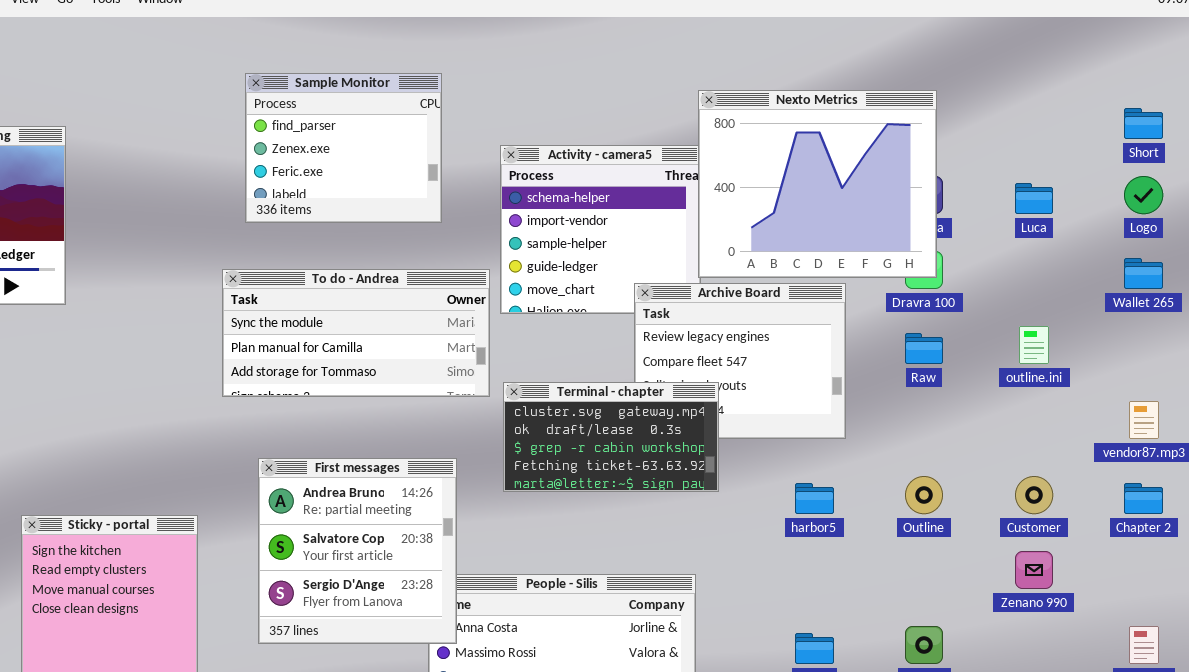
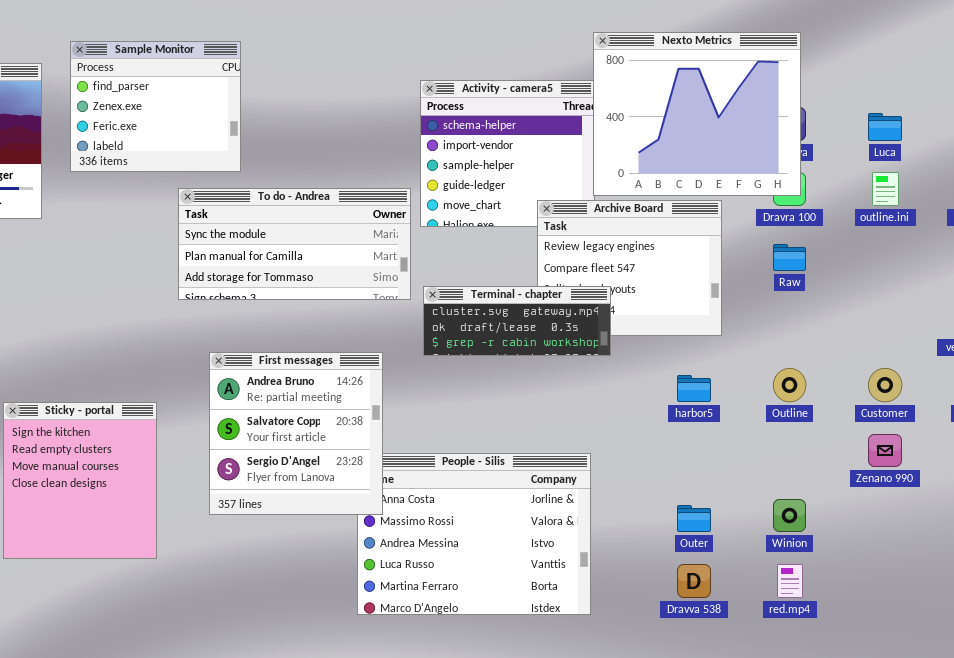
Sample Monitor: [245,73,442,223] -> [70,41,241,172], moved
outline.ini: [1019,326,1049,364] -> [872,172,899,206], moved
Terminal - chapter: [503,382,719,492] -> [423,286,611,356], resized

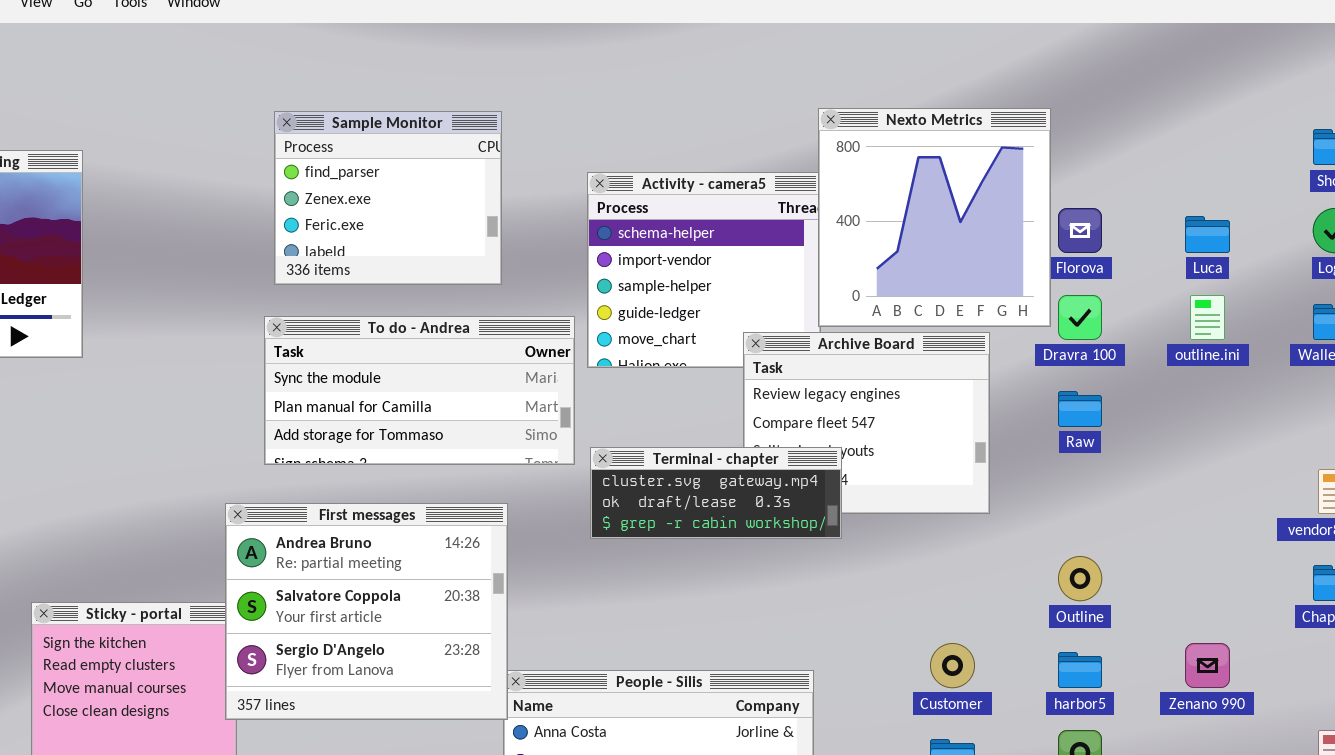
Nexto Metrics: [593,32,801,196] -> [818,108,1051,327], resized
Sample Monitor: [70,41,241,172] -> [274,111,502,285], moved
First messages: [209,352,383,515] -> [225,503,508,720], moved, resized
Customer: [868,368,902,402] -> [930,643,975,688], moved
harbor5: [677,375,711,402] -> [1058,652,1102,688], moved

